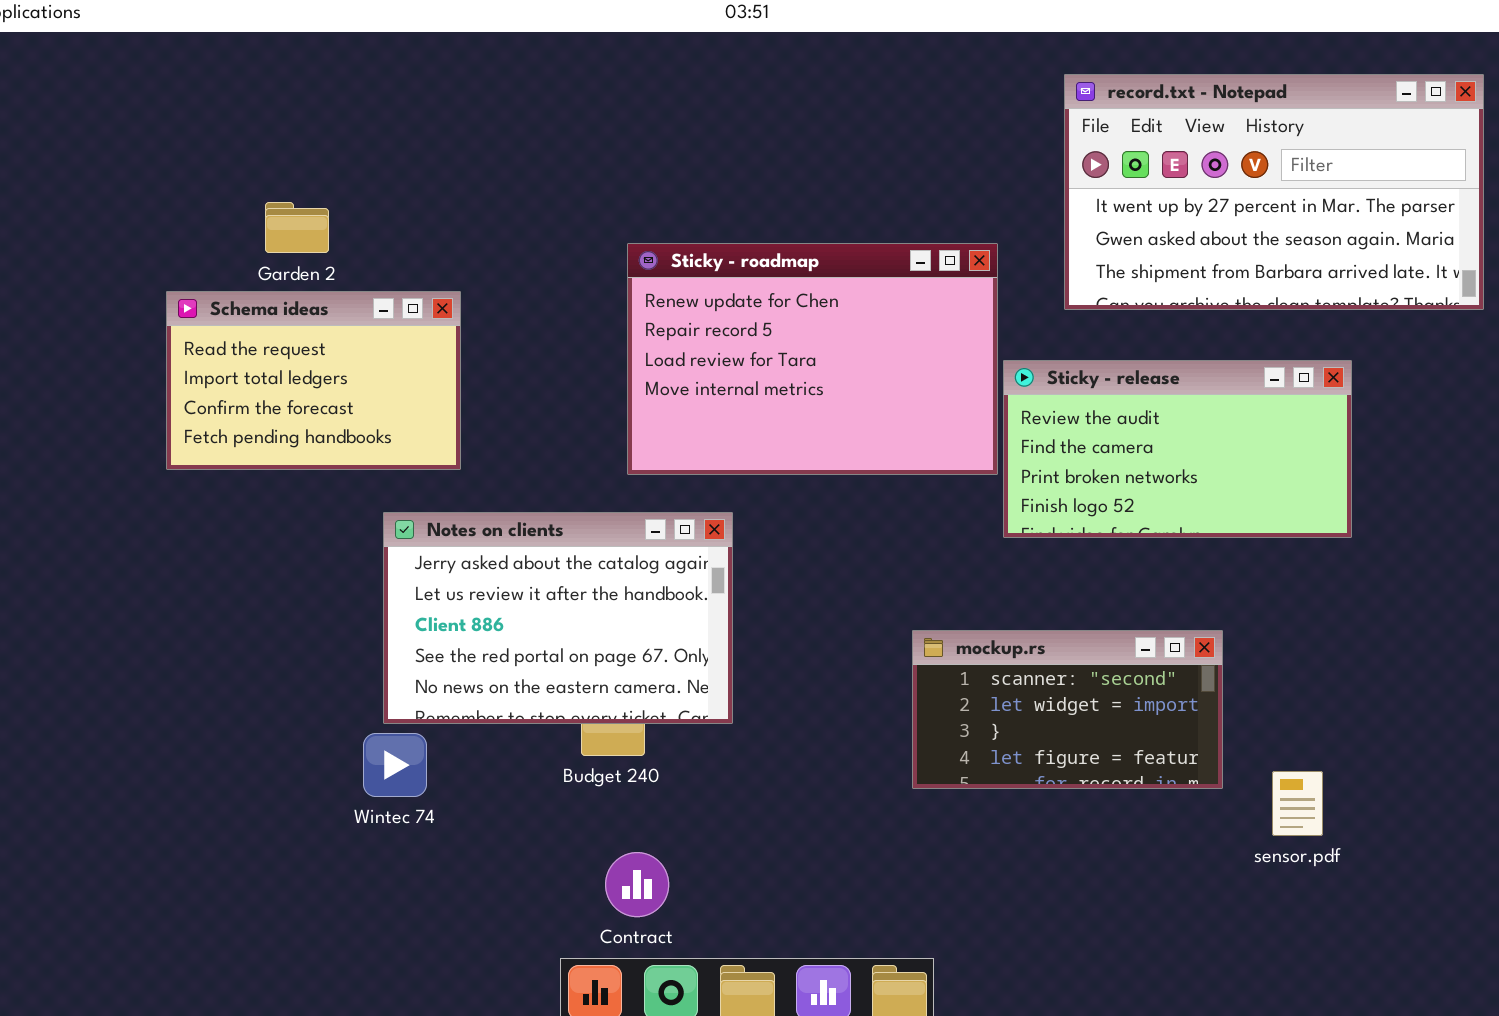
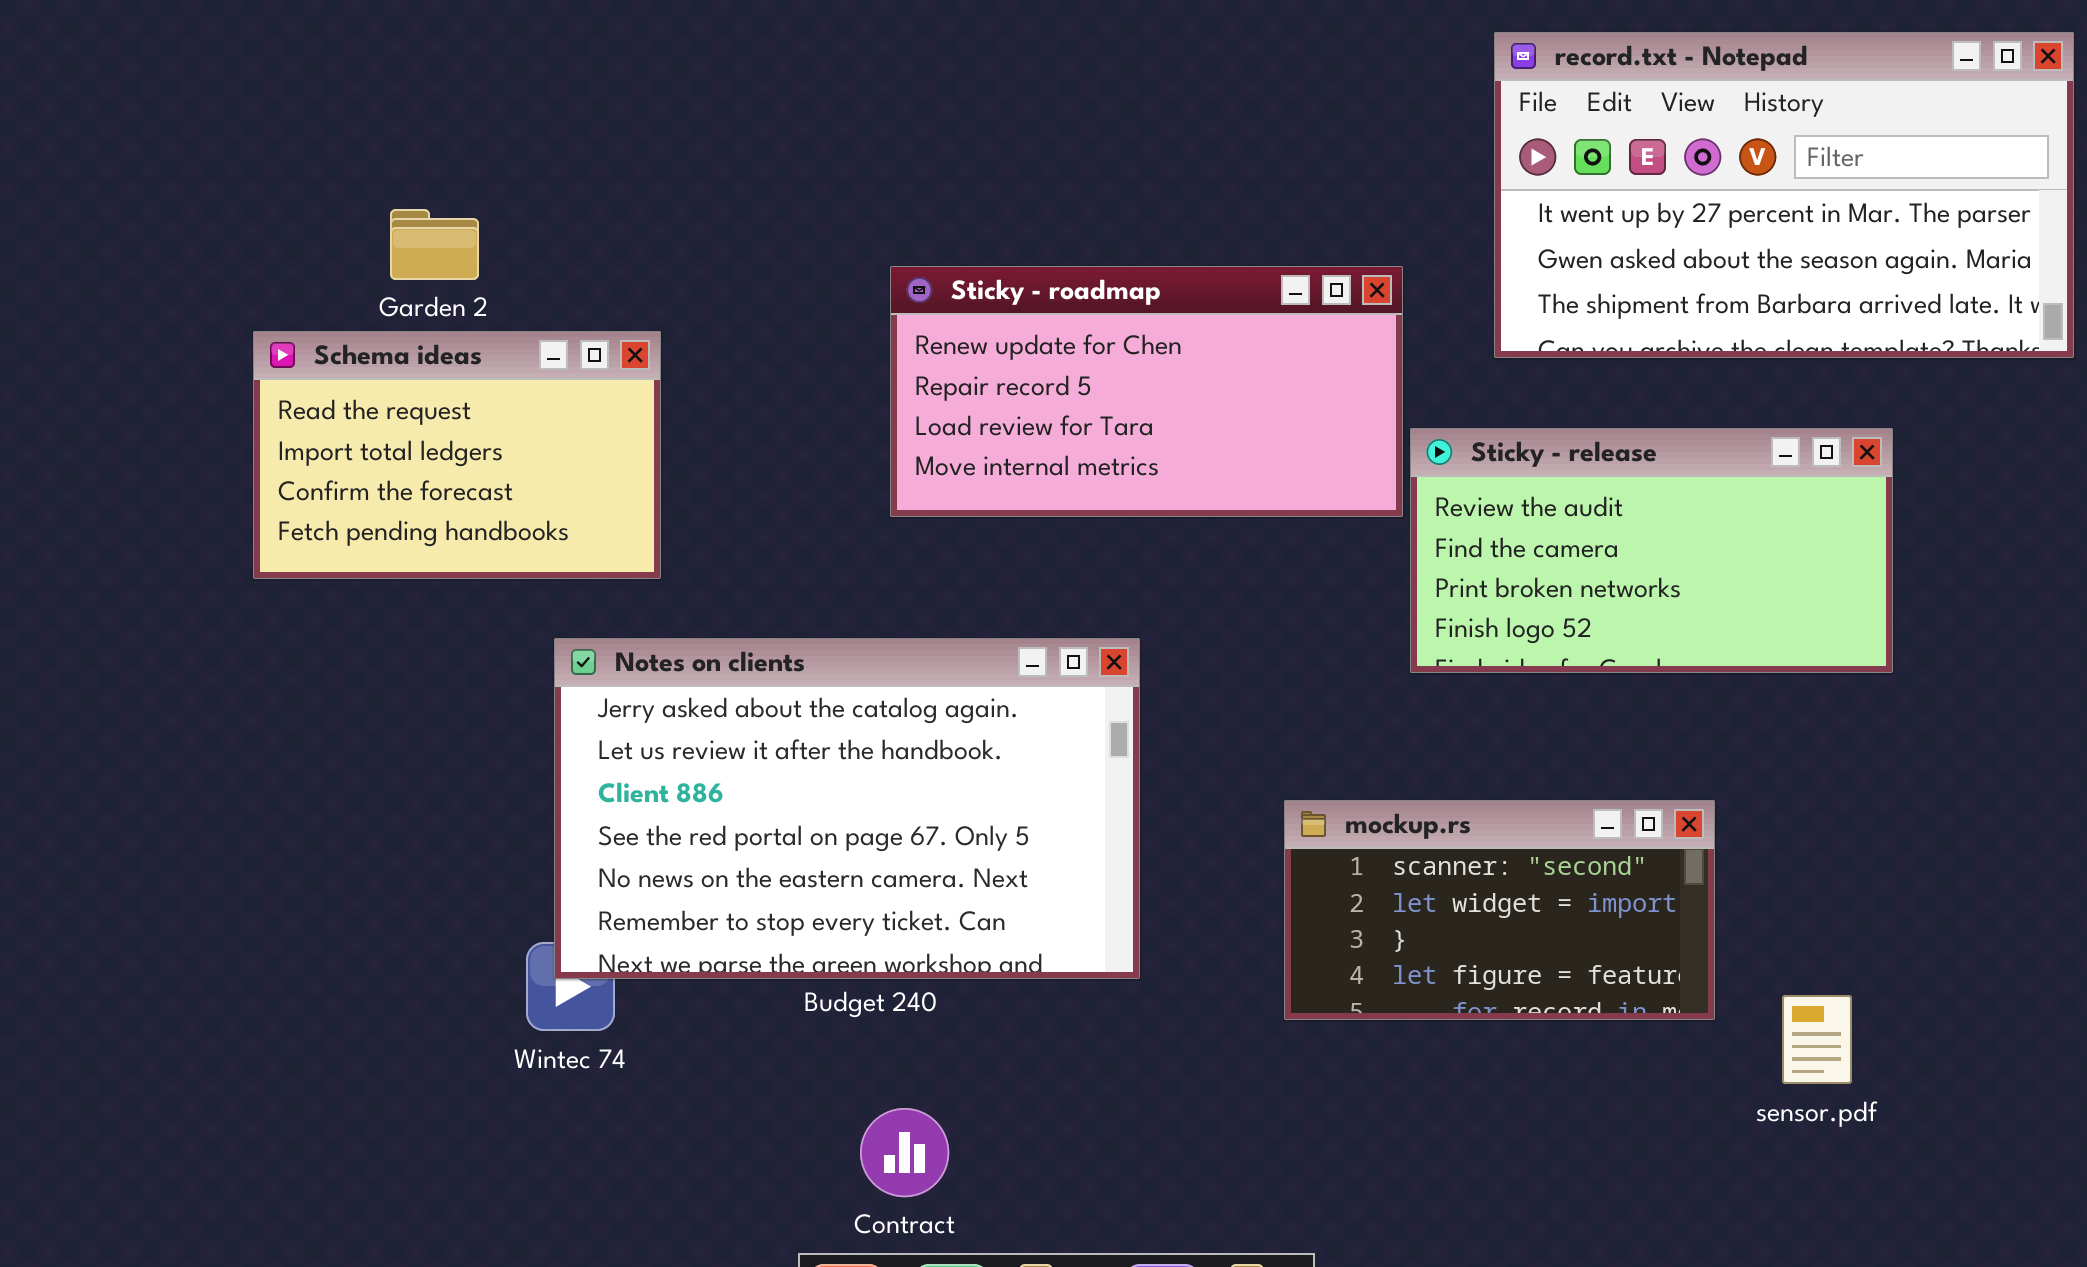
Sticky - roadmap: [627,243,998,475] -> [890,266,1403,517], resized
Notes on clients: [383,512,733,724] -> [554,638,1140,979], resized

